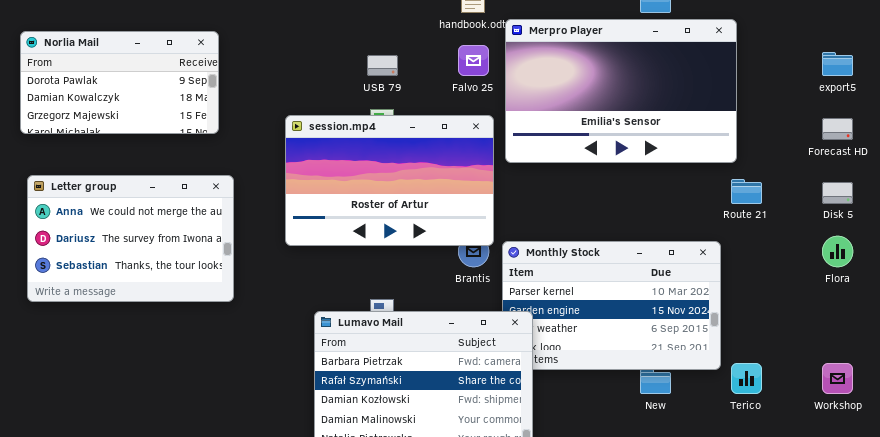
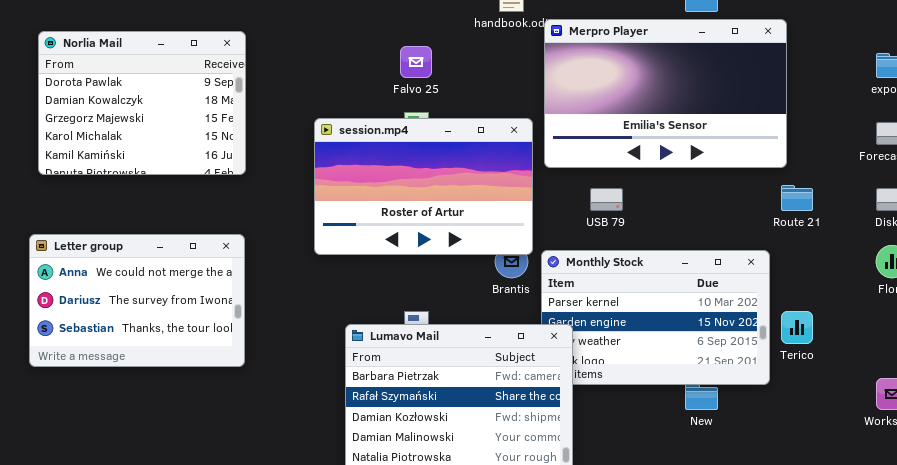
Norlia Mail: [20,31,219,134] -> [38,31,246,175], resized
Falvo 25: [458,45,489,76] -> [400,46,432,78], moved
USB 79: [367,55,398,76] -> [590,188,623,211], moved
Letter group: [27,175,234,302] -> [29,234,245,367], moved
Terico: [731,363,762,394] -> [781,311,813,344], moved

